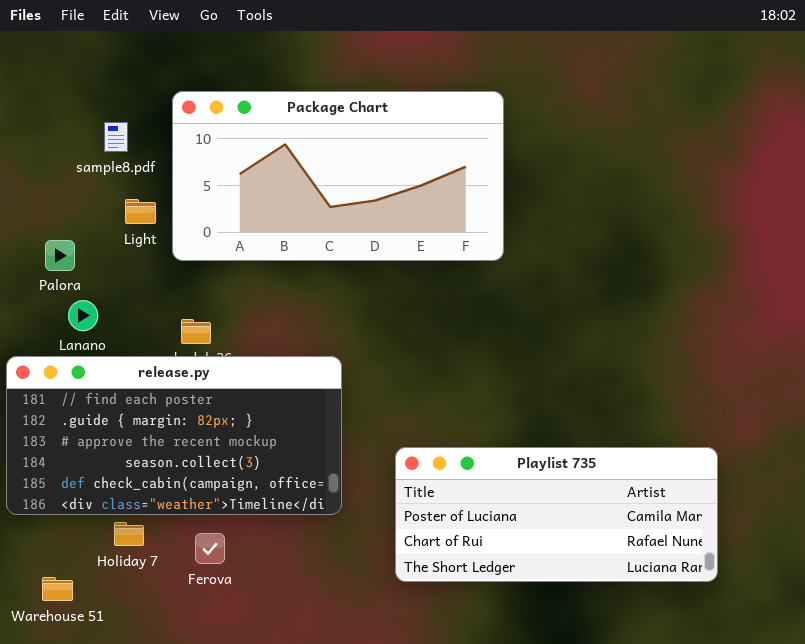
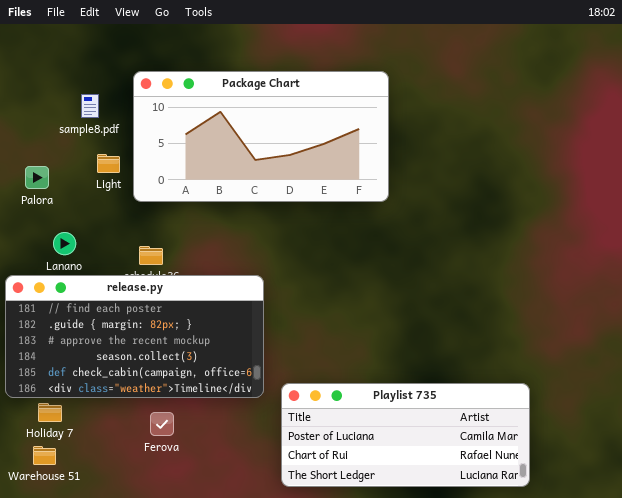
Palora: [45,240,75,271] -> [25,166,49,189], moved
Playlist 735: [395,447,718,582] -> [281,383,530,487], moved
Holiday 7: [114,522,144,546] -> [38,403,62,422], moved

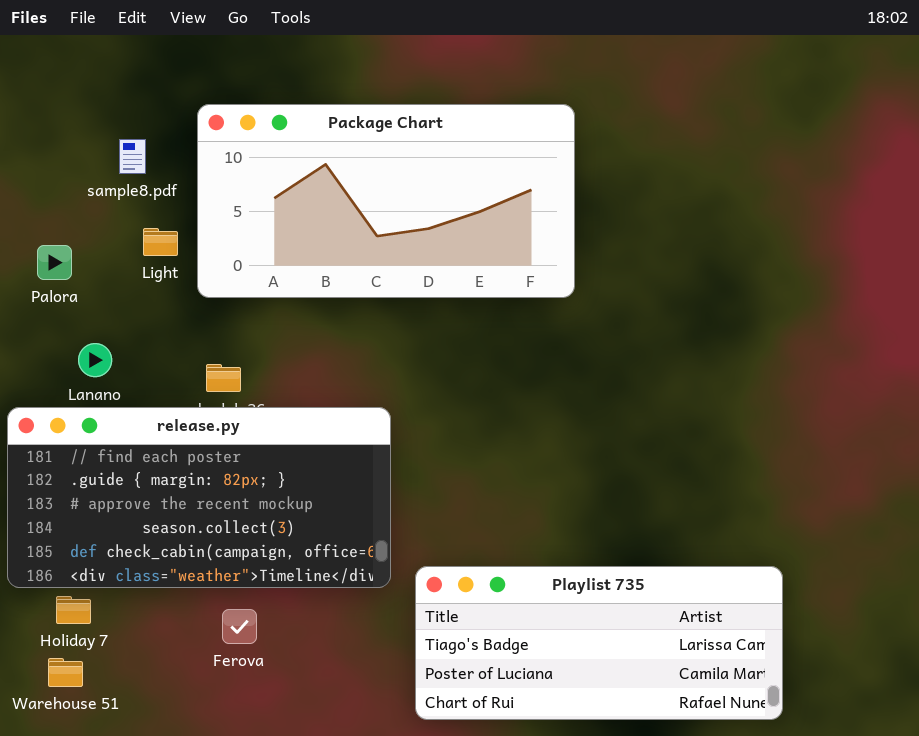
Playlist 735: [281,383,530,487] -> [415,566,783,720], scrolled up 1 row

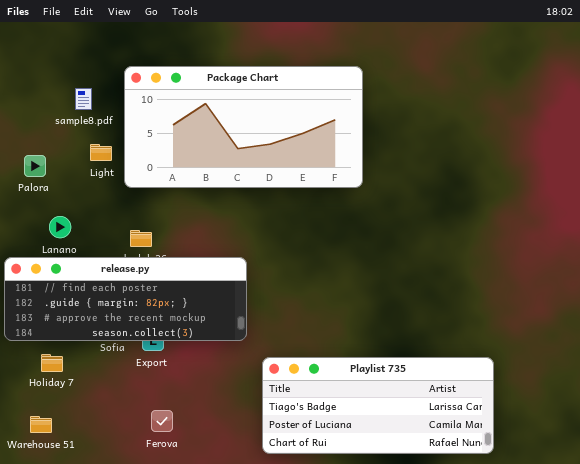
release.py: [7,407,391,588] -> [4,257,247,341], resized
Holiday 7: [56,596,91,624] -> [41,354,63,372], moved
Ferova: [222,609,257,644] -> [151,410,173,432], moved

